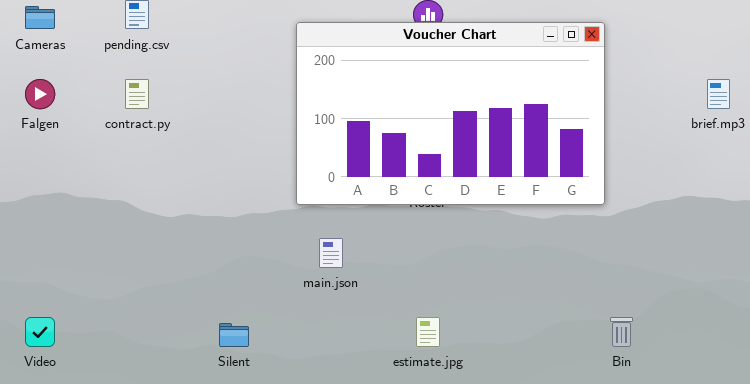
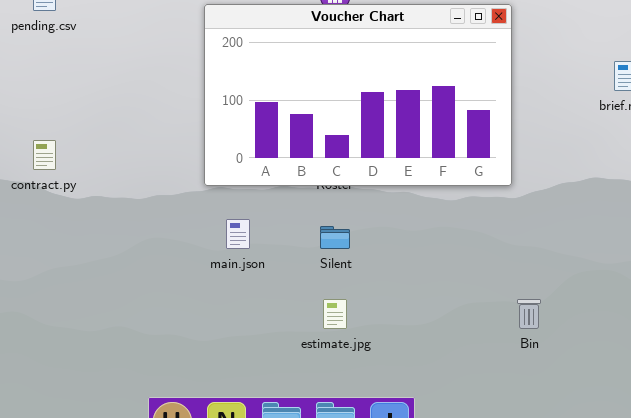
contract.py: [125,79,149,109] -> [33,140,56,170], moved
Silent: [219,323,249,347] -> [320,226,350,249], moved

